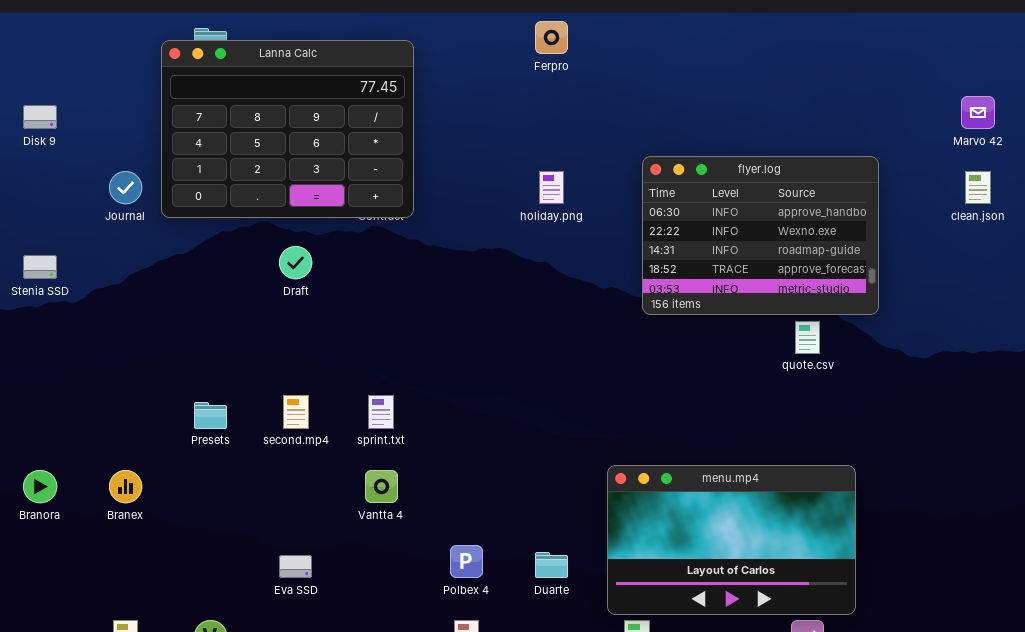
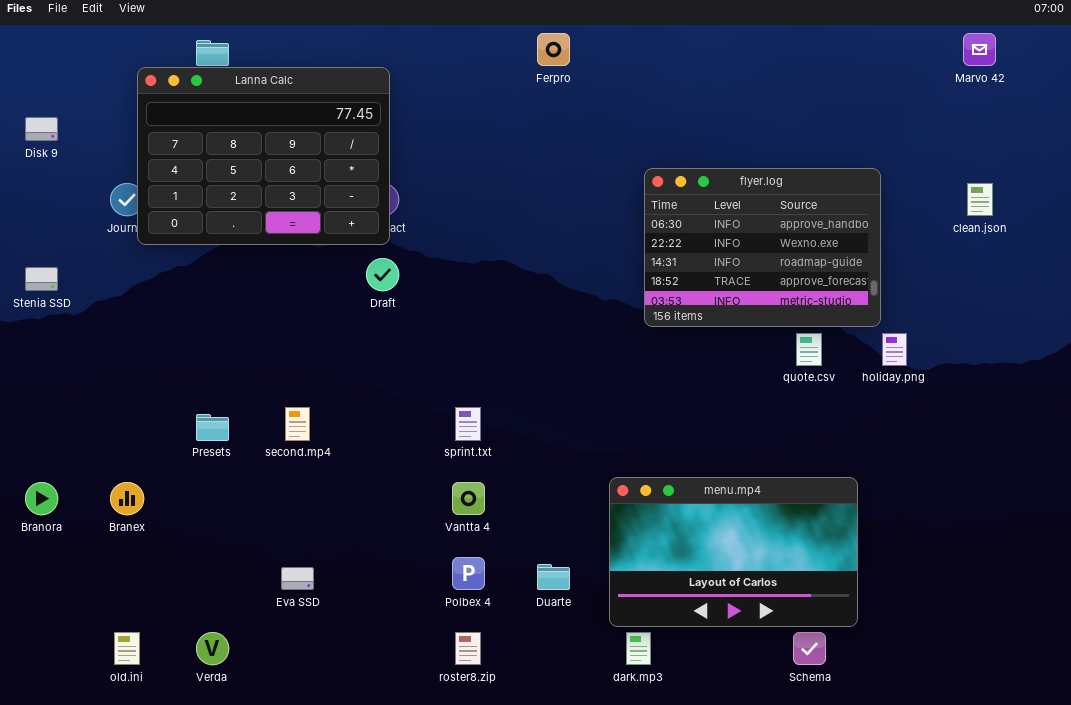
Lanna Calc: [161,40,414,218] -> [137,67,390,245], moved
Marvo 42: [961,96,995,129] -> [963,33,996,66], moved
holiday.png: [539,171,564,204] -> [882,333,907,366], moved
Draft: [279,246,312,279] -> [366,258,399,291], moved
sprint.txt: [368,395,394,429] -> [455,407,481,441], moved
Vantta 4: [365,470,398,503] -> [452,482,485,515], moved

